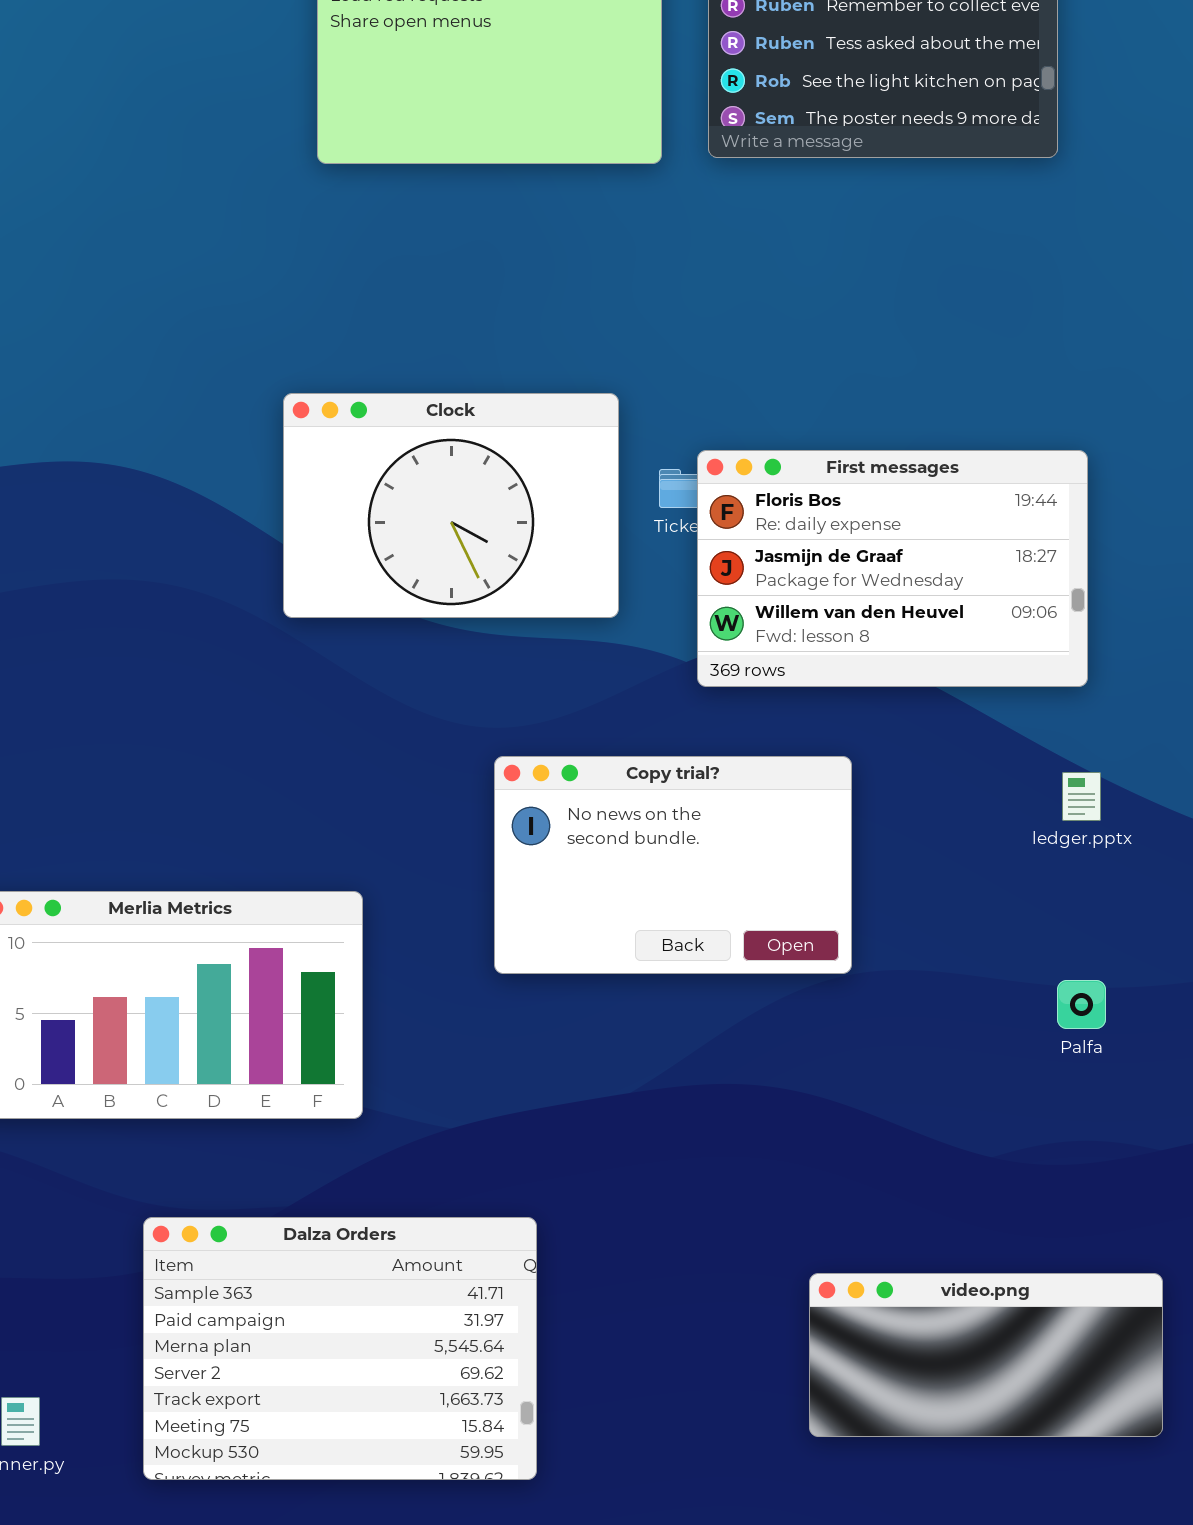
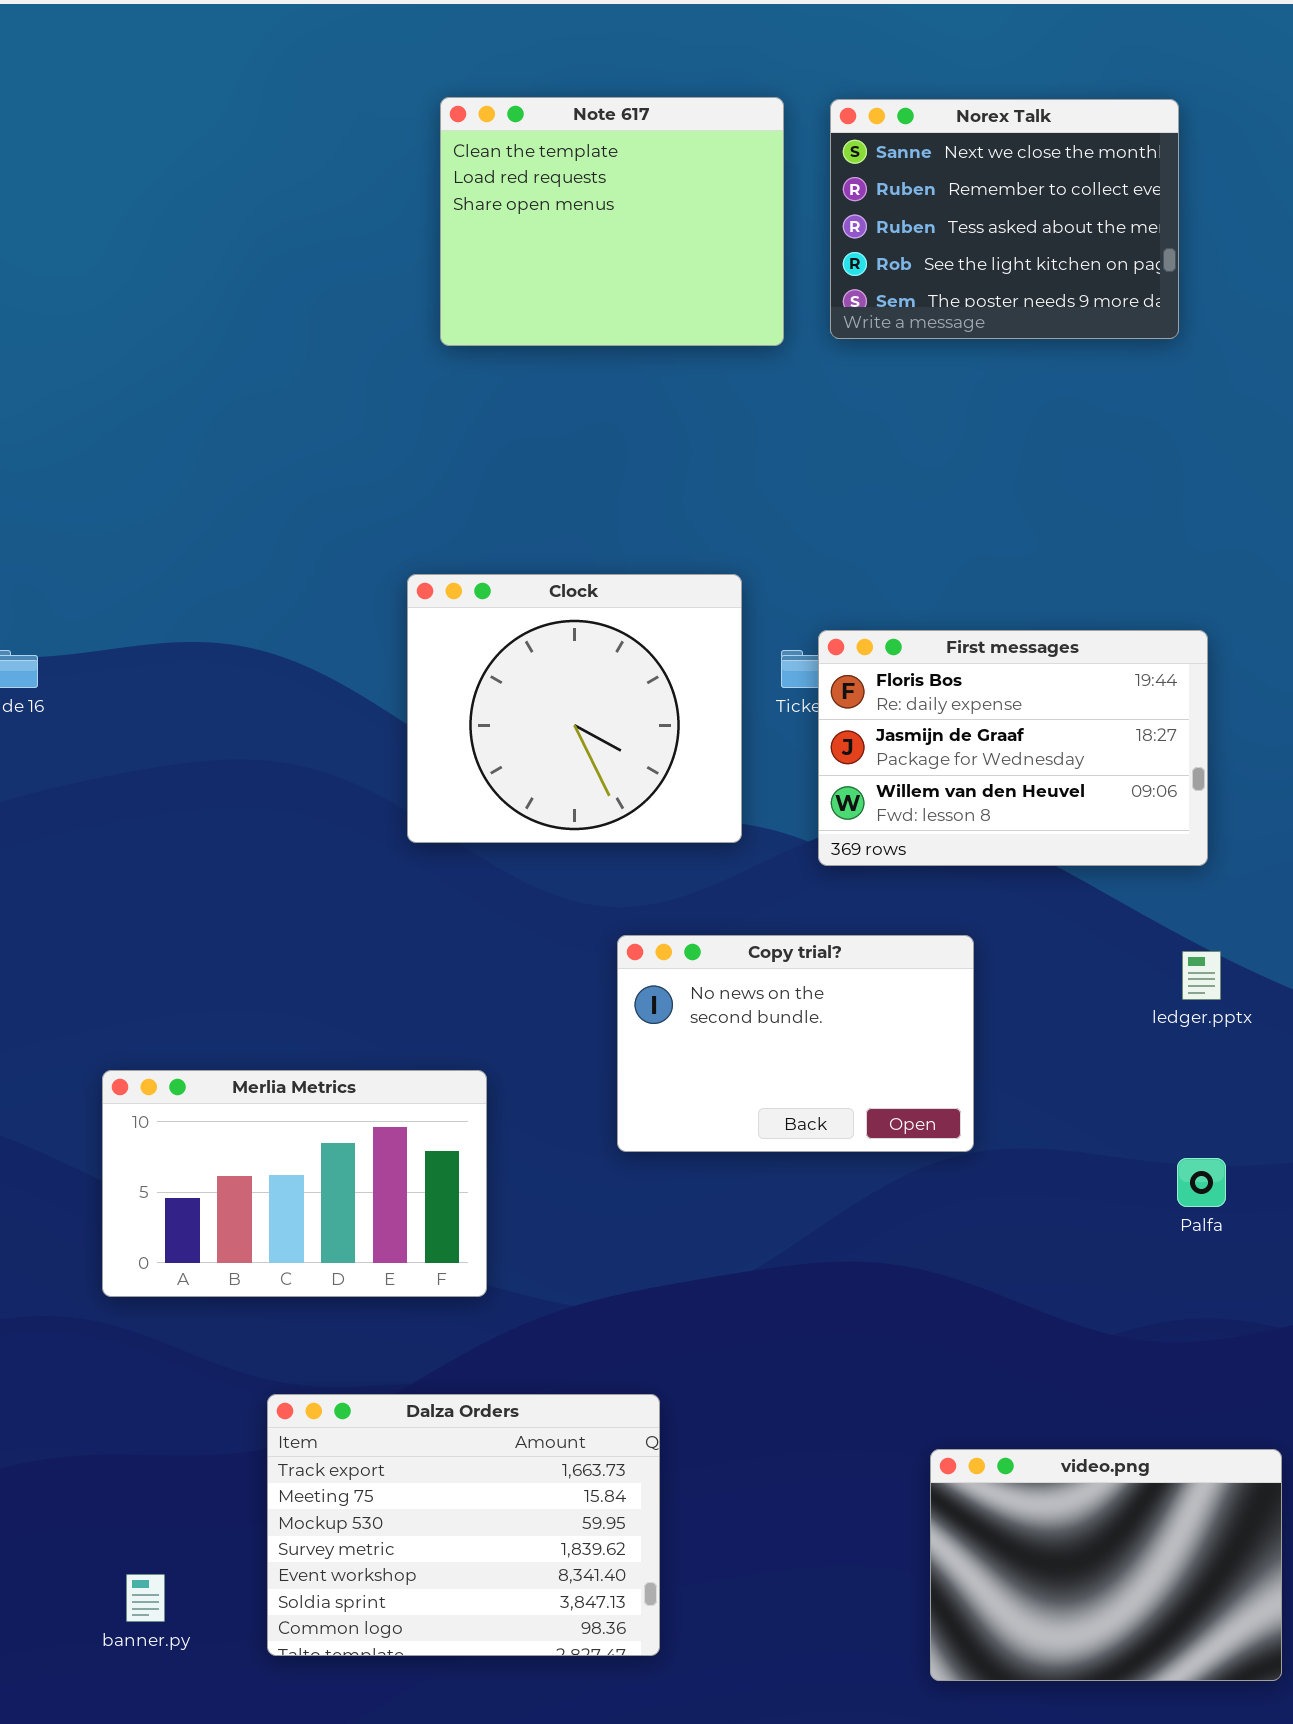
Clock: [283,393,619,618] -> [407,574,742,843], resized
Dalza Orders: [143,1217,537,1480] -> [267,1394,660,1656], scrolled down 4 rows
video.png: [809,1273,1163,1437] -> [930,1449,1282,1681], resized

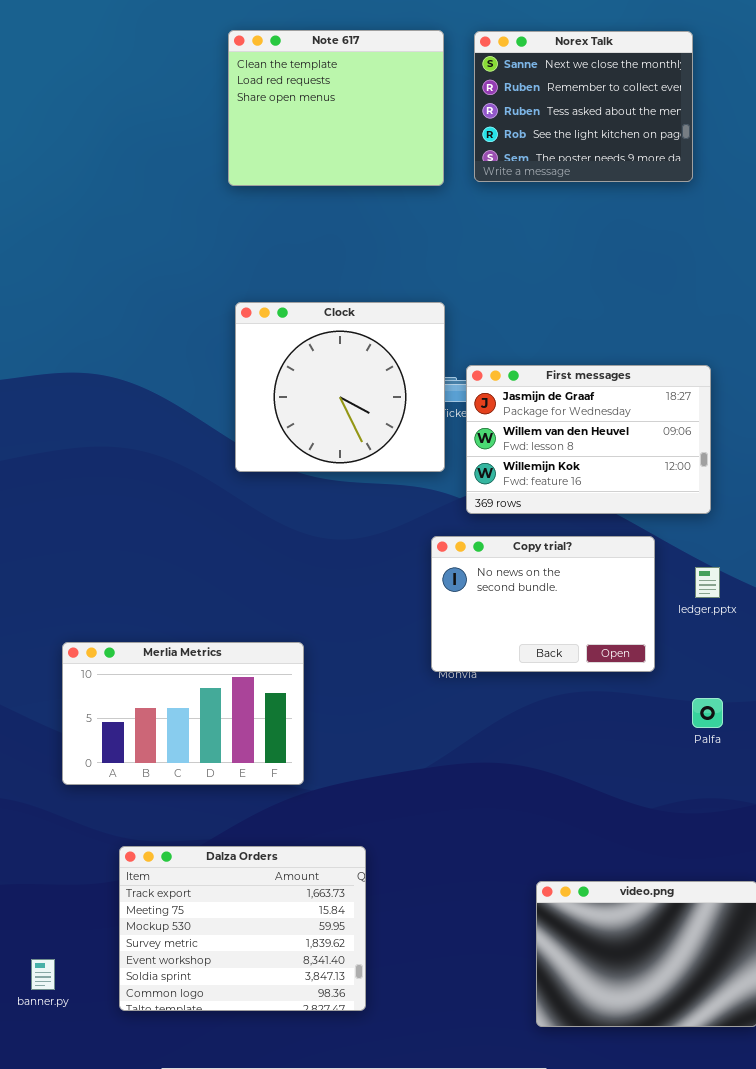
Clock: [407,574,742,843] -> [235,302,445,472], moved
First messages: [818,630,1208,866] -> [466,365,711,514], scrolled down 1 row
Copy trial?: [617,935,974,1152] -> [431,536,655,672], moved
Merlia Metrics: [102,1070,487,1297] -> [62,642,304,785], moved

